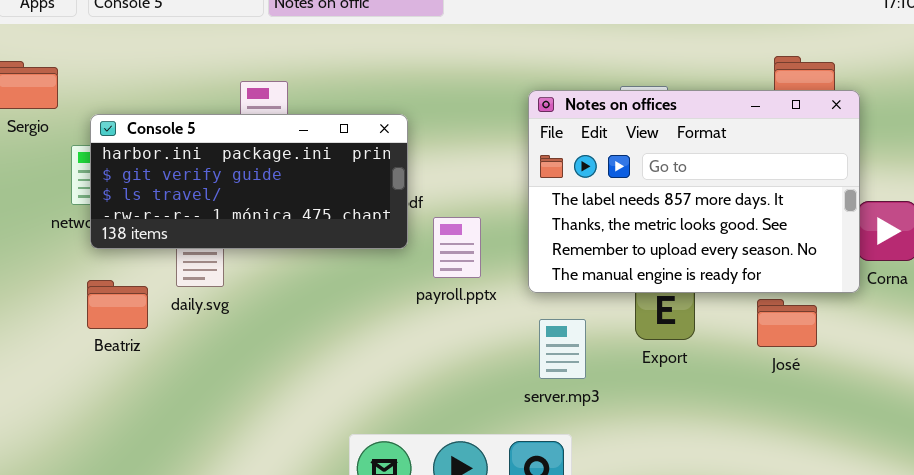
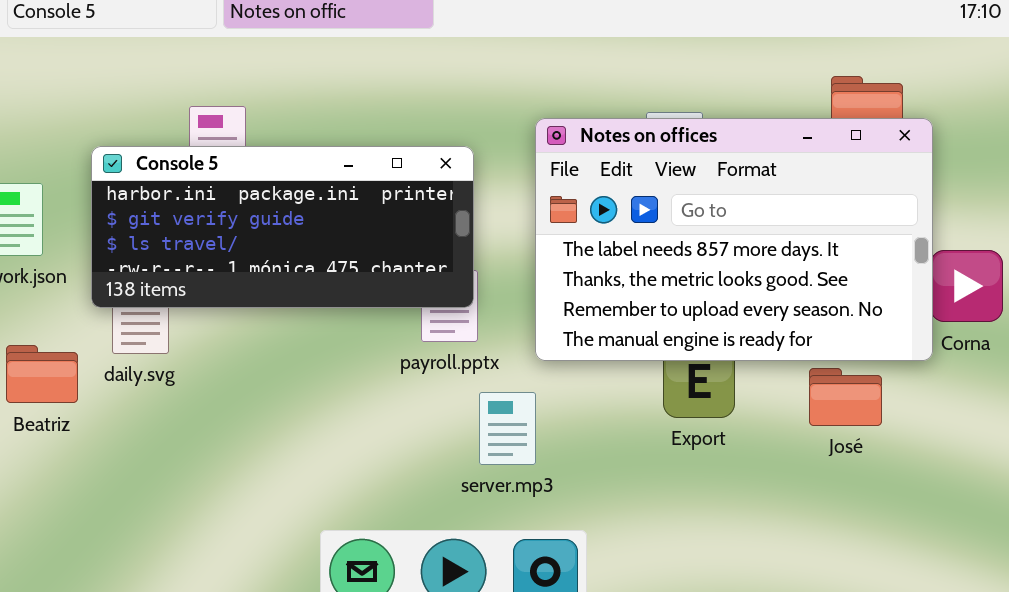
Console 5: [90,114,408,249] -> [91,146,474,308], moved
server.mp3: [539,319,586,379] -> [479,392,536,465], moved

